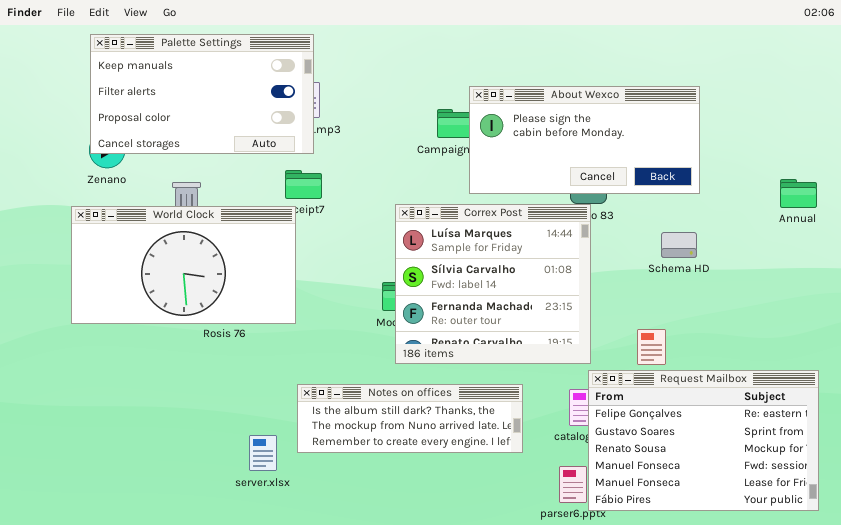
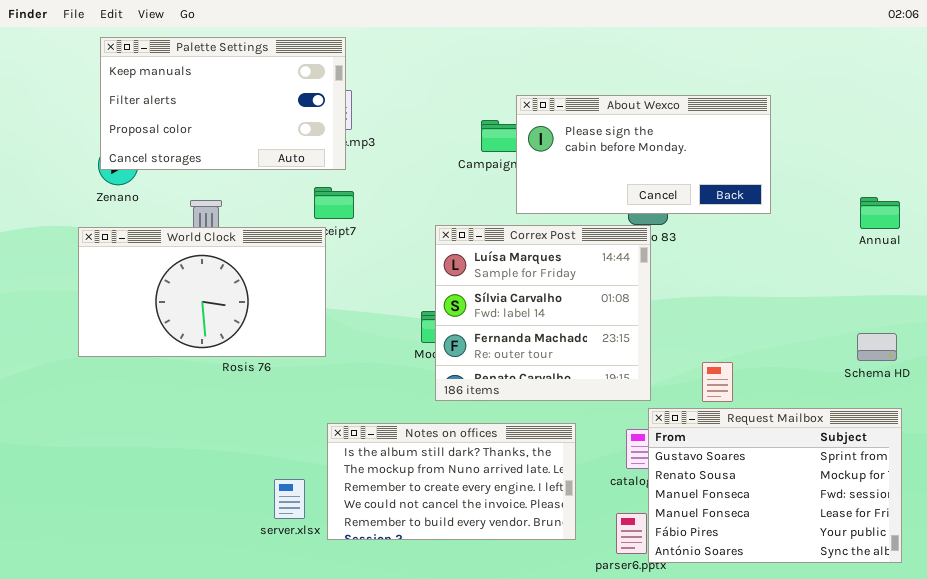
Schema HD: [661,232,697,258] -> [857,333,897,361], moved
Request Mailbox: [588,370,819,511] -> [648,408,902,563], scrolled down 1 row
Notes on offices: [297,384,523,453] -> [327,423,576,540], resized

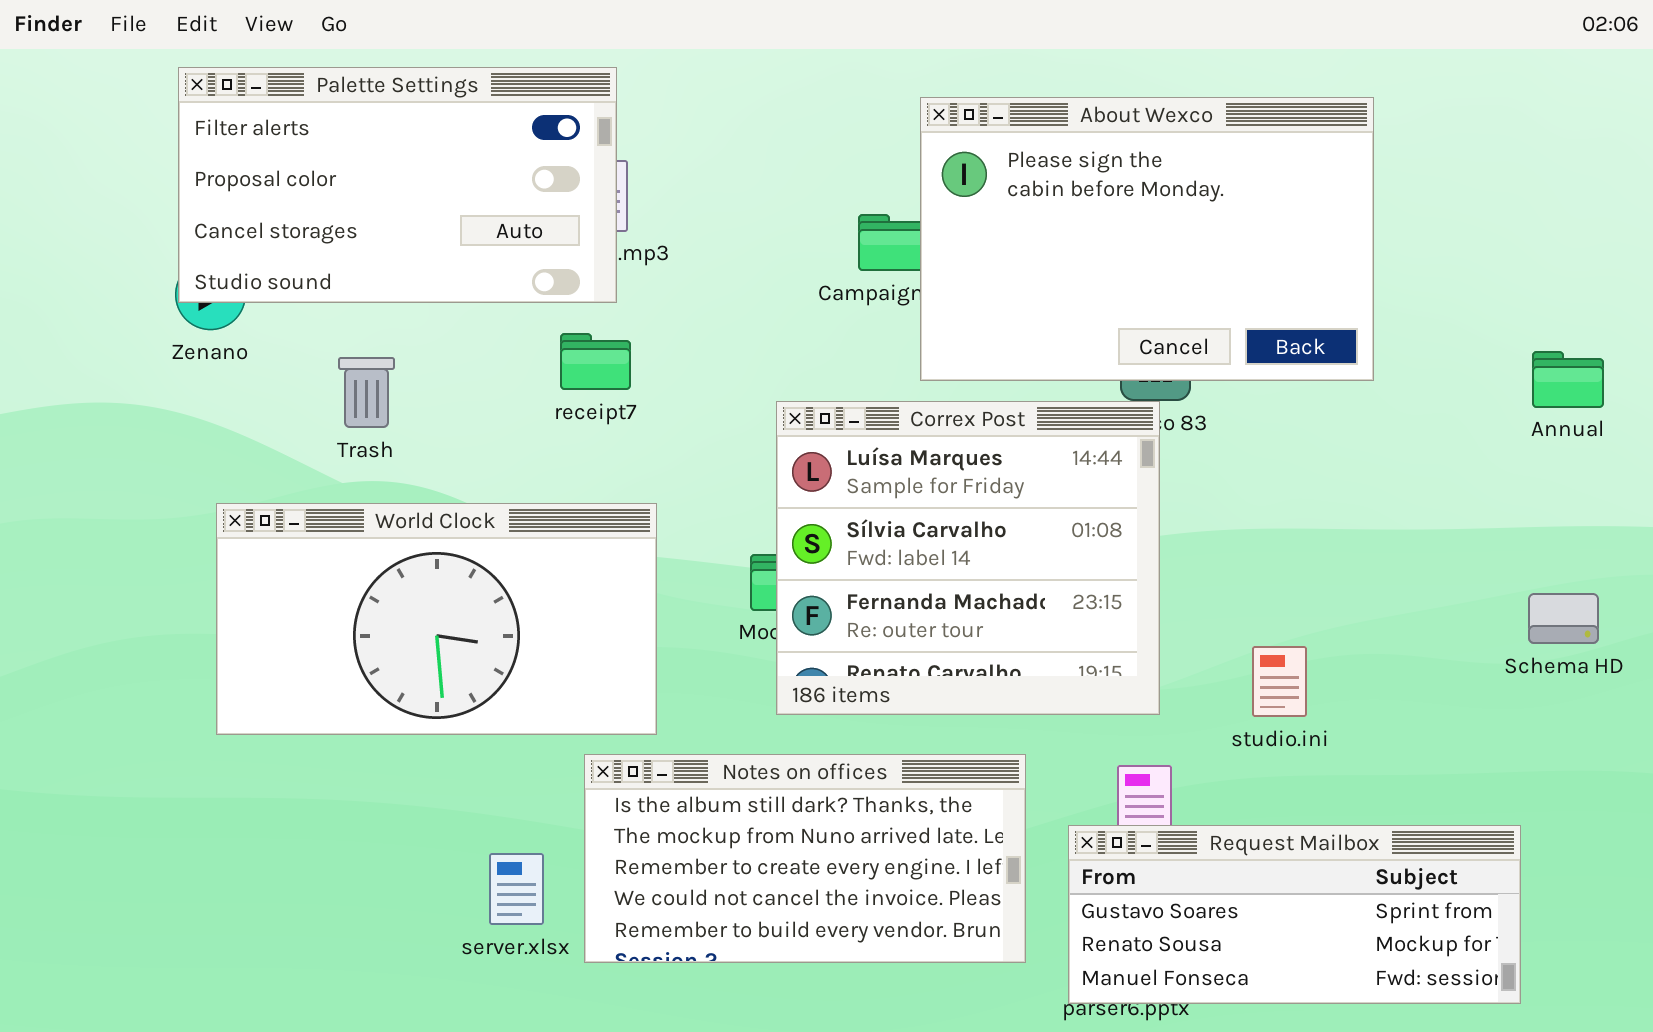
Palette Settings: [100,37,346,170] -> [178,67,617,303], scrolled down 1 row
About Wexco: [516,95,771,214] -> [920,97,1374,381], resized
World Clock: [78,227,326,357] -> [216,503,657,735], moved
Request Mailbox: [648,408,902,563] -> [1068,825,1521,1004], moved, resized

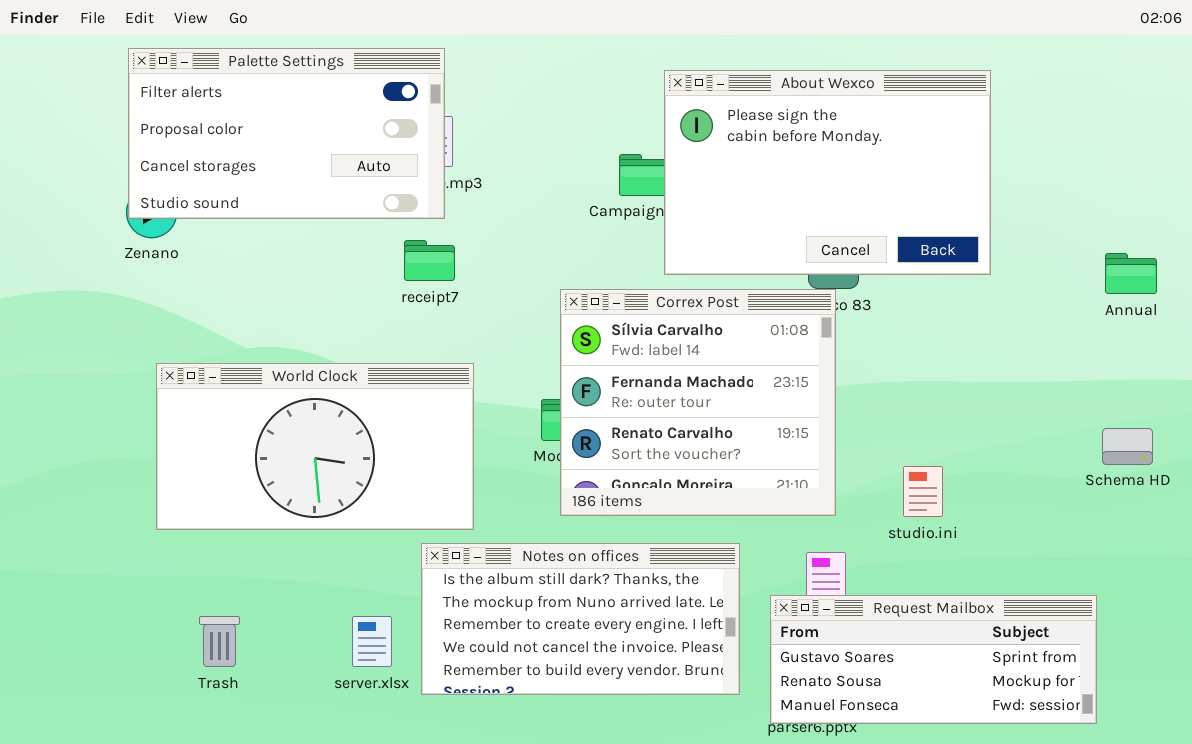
Trash: [338,357,395,428] -> [199,616,240,667], moved
Correx Post: [776,401,1160,715] -> [560,289,836,516], scrolled down 1 row

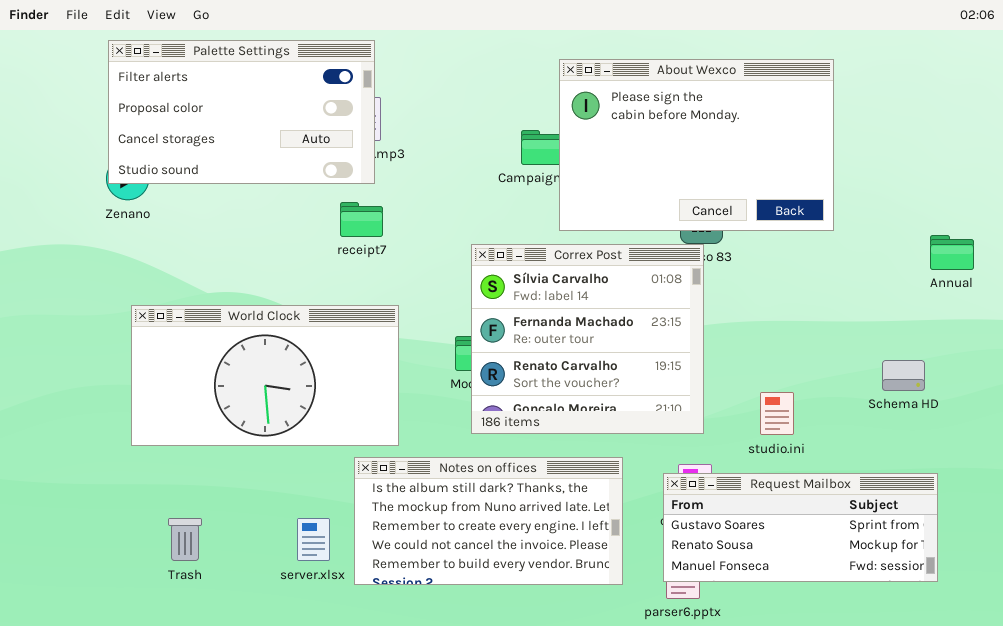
Annual: [1105,253,1157,294] -> [930,235,974,270], moved
Schema HD: [1102,428,1153,465] -> [882,360,925,391], moved
Request Mailbox: [770,595,1097,724] -> [663,473,938,582], moved

